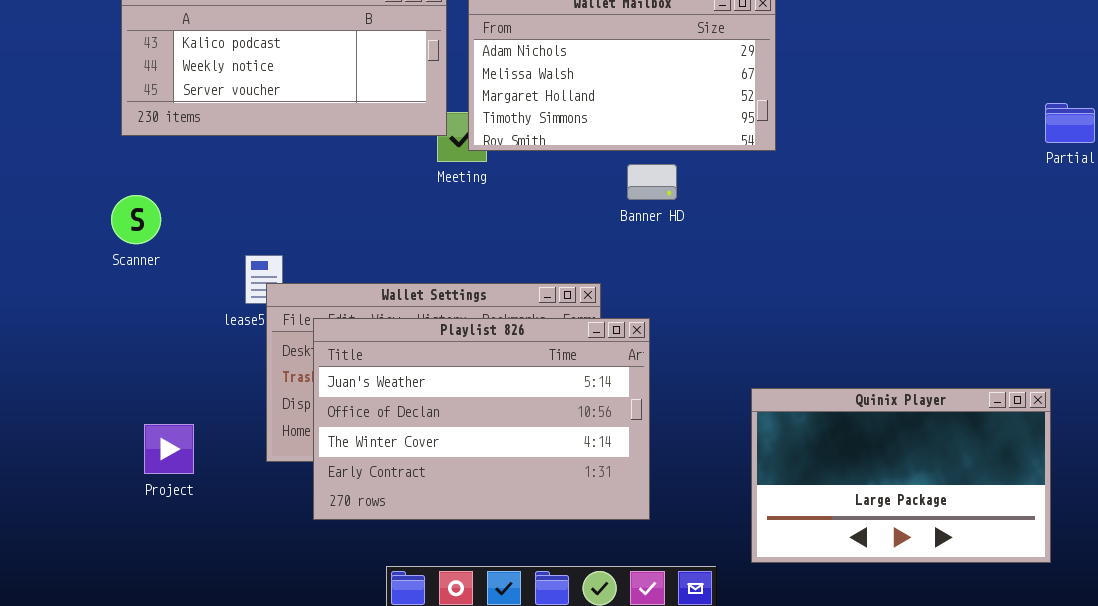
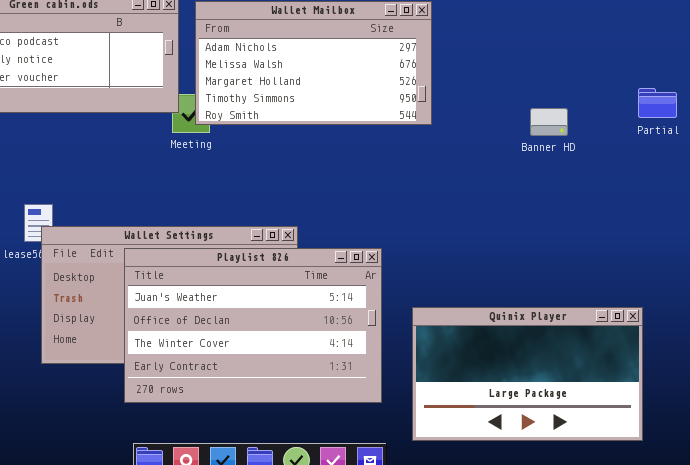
Banner HD: [627,164,677,200] -> [530,108,568,136], moved
Playlist 826: [313,318,650,520] -> [124,248,382,403], moved

